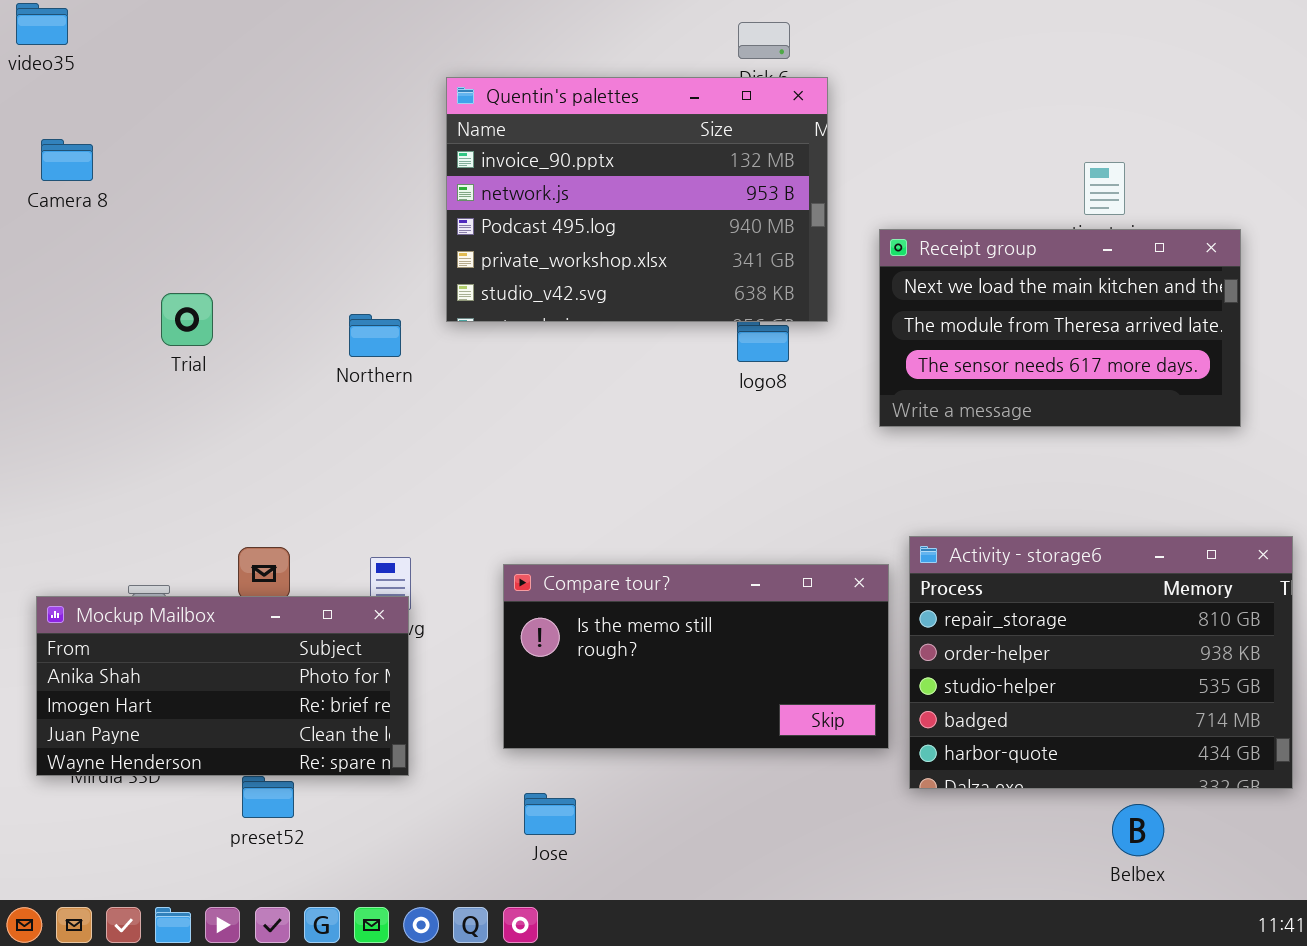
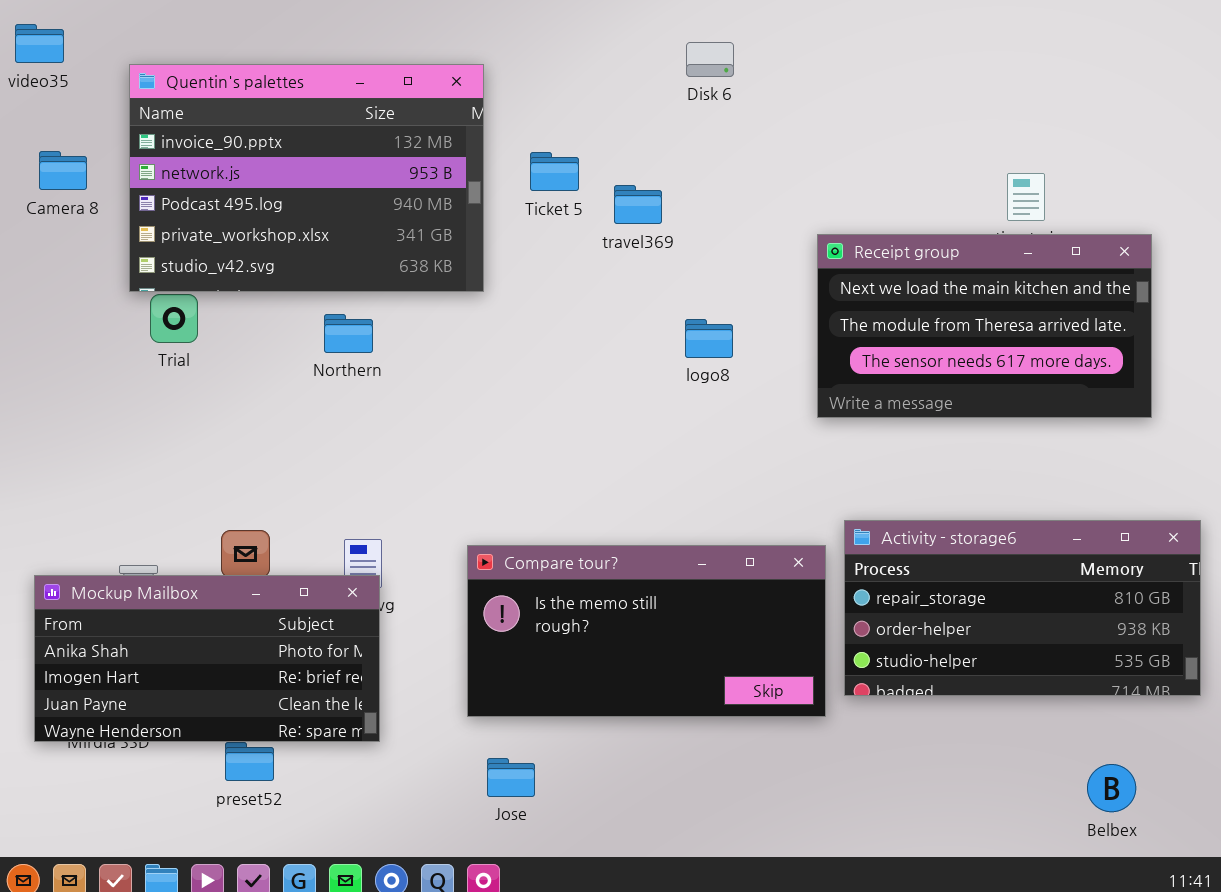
Quentin's palettes: [446,77,828,322] -> [129,64,484,292], moved
Activity - storage6: [909,536,1293,789] -> [844,520,1201,696], resized
Belbex: [1112,804,1164,856] -> [1087,764,1136,812], moved

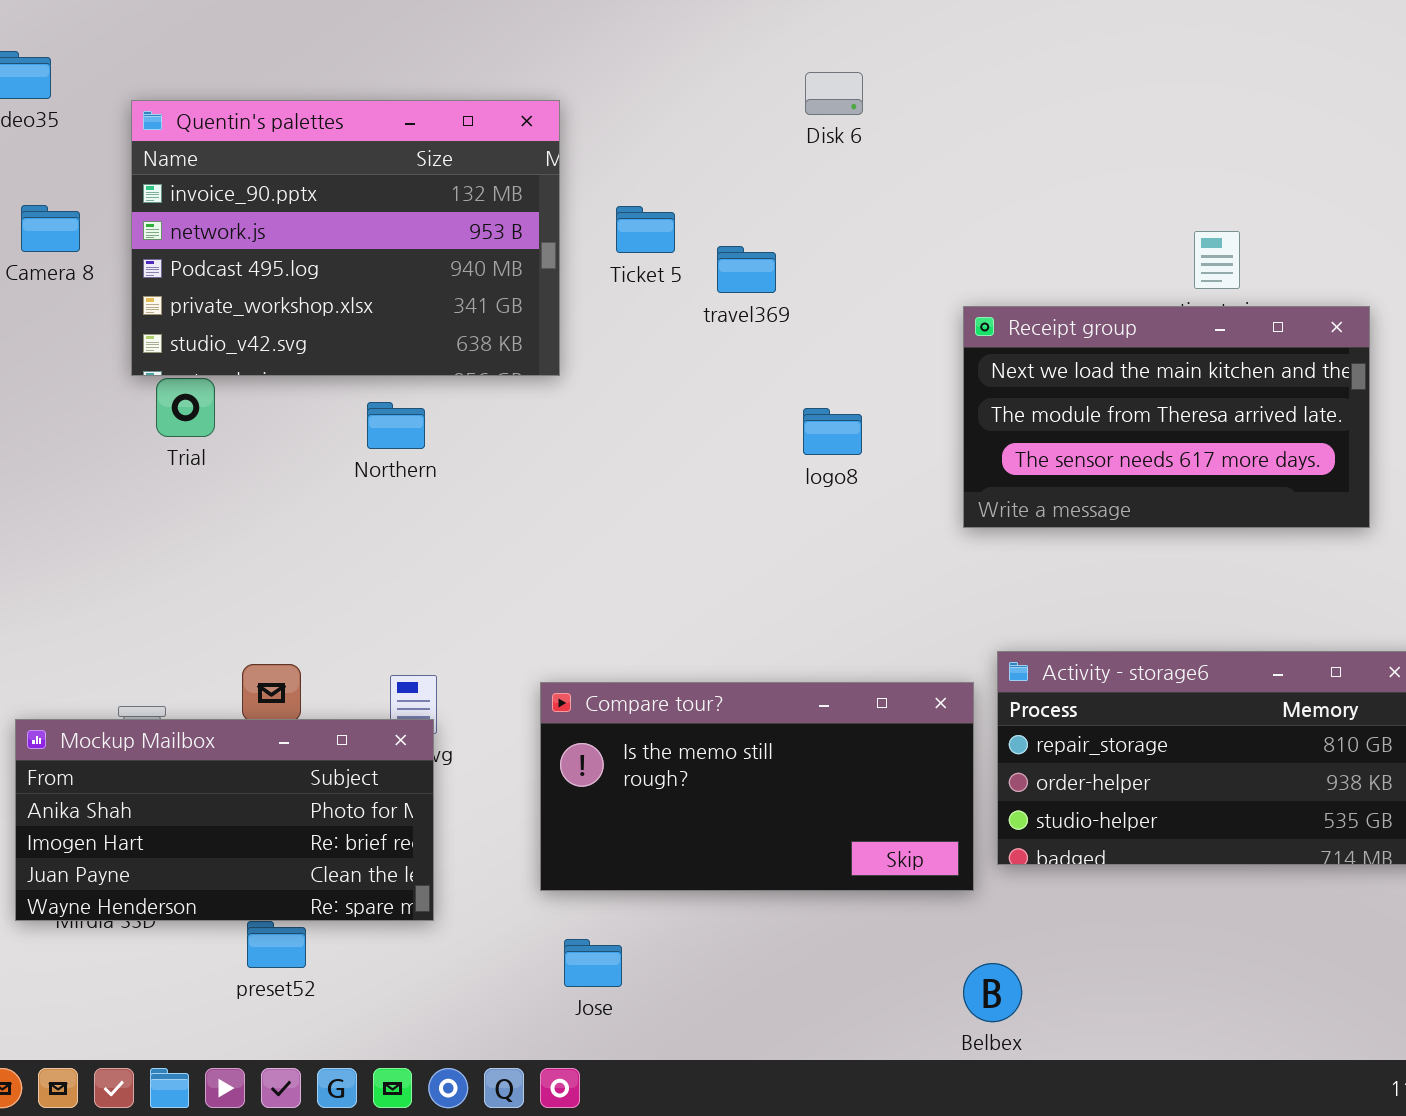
Belbex: [1087,764,1136,812] -> [963,963,1022,1022], moved

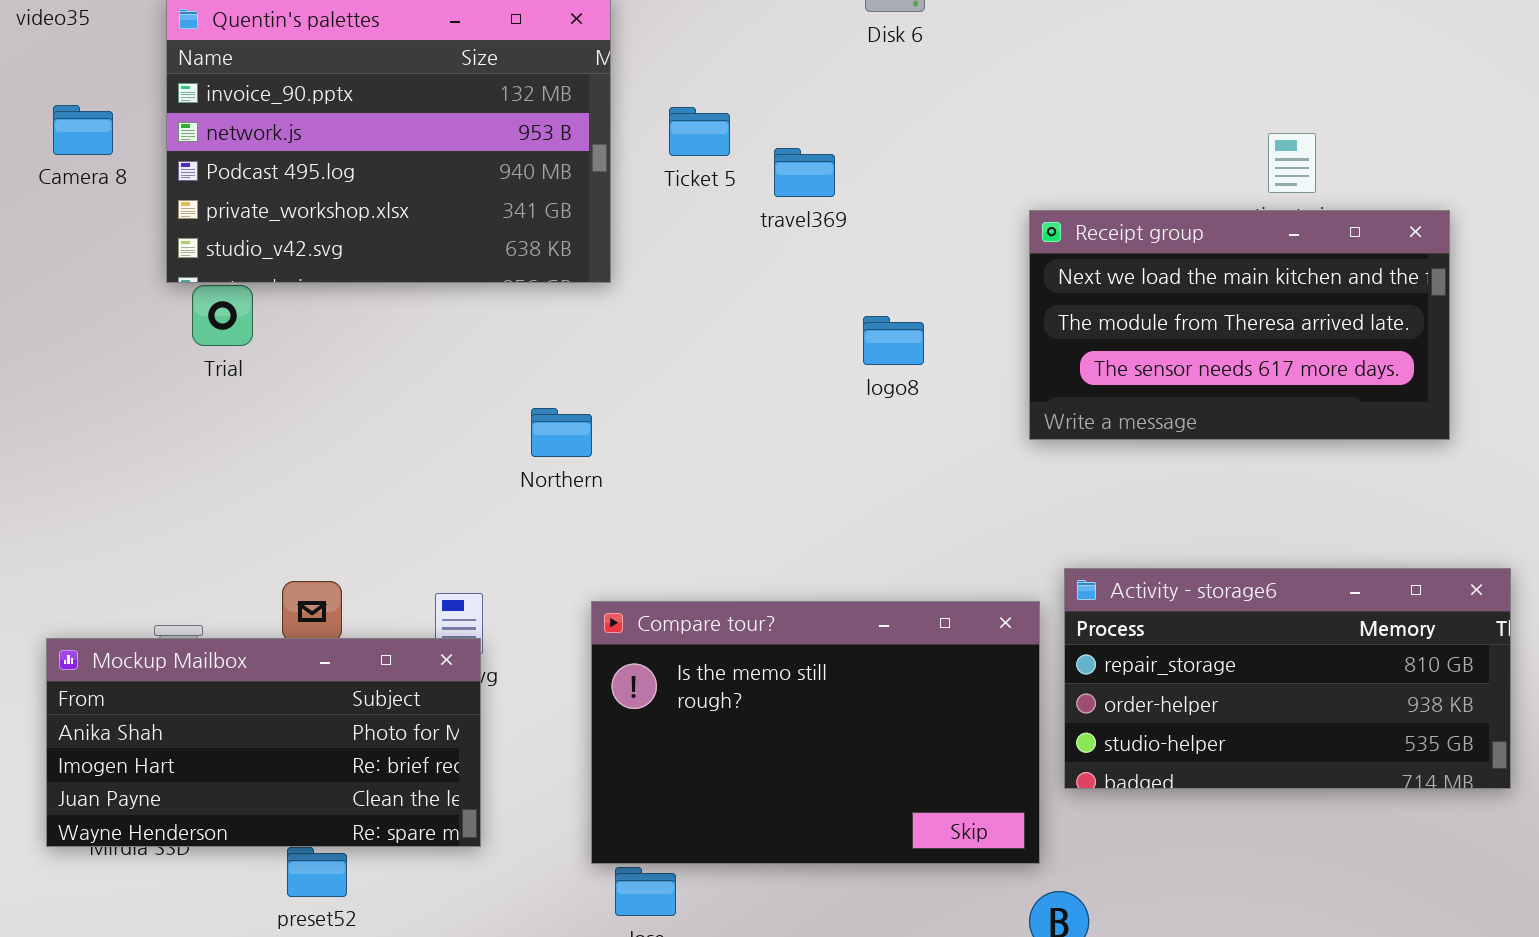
Northern: [367,402,425,449] -> [531,408,592,457], moved
Compare tour?: [540,682,974,891] -> [591,601,1040,864], resized

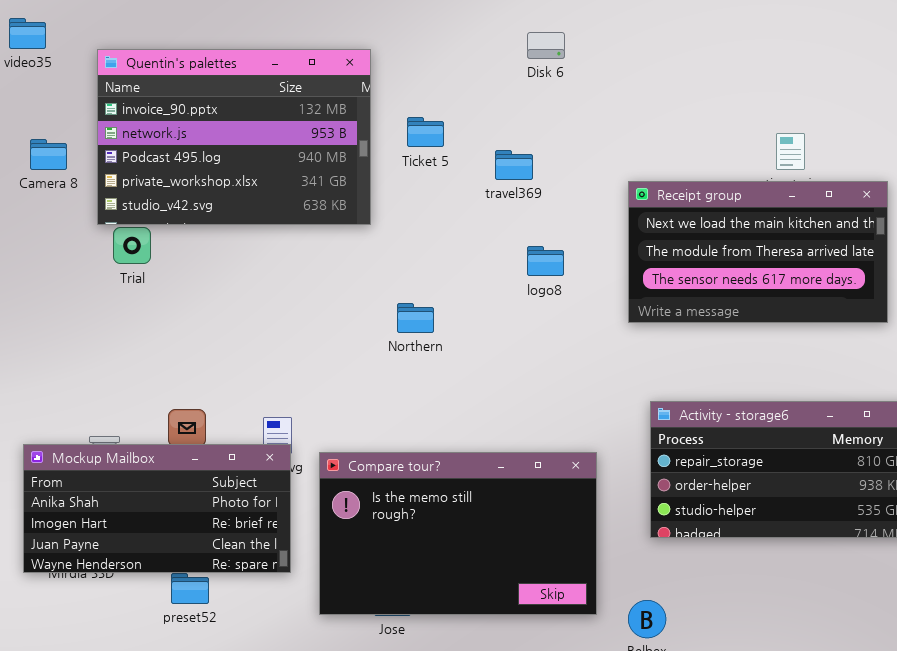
Camera 8: [53,105,113,155] -> [30,139,67,170], moved
travel369: [774,148,835,197] -> [495,150,533,180], moved
Northern: [531,408,592,457] -> [397,303,434,333], moved
Compare tour?: [591,601,1040,864] -> [319,452,597,615], moved

